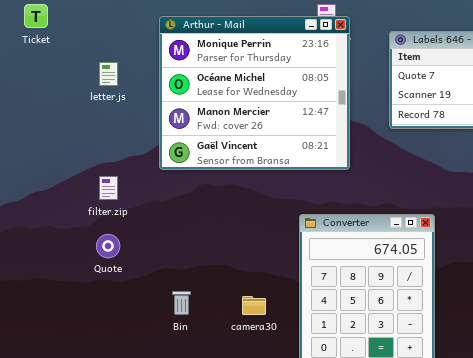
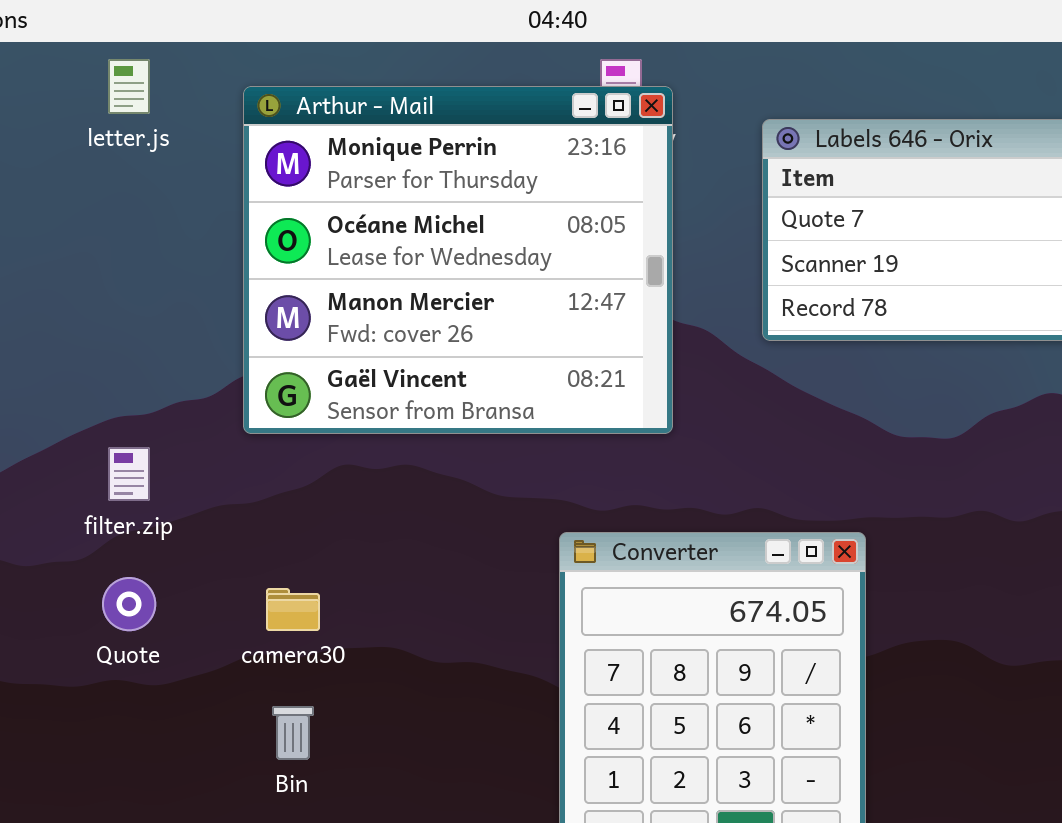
letter.js: [99,62,118,86] -> [108,59,150,114], moved
camera30: [242,296,266,315] -> [266,588,320,631], moved

